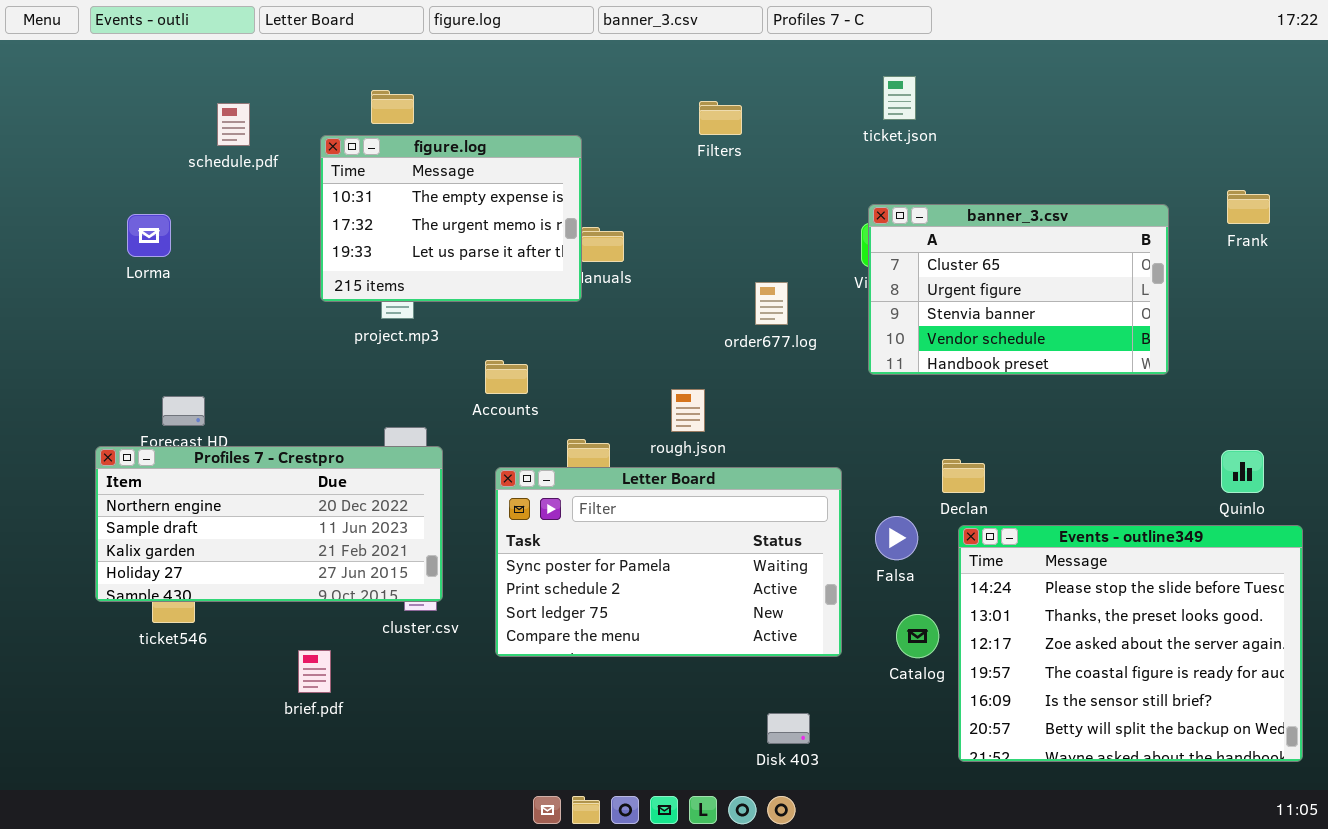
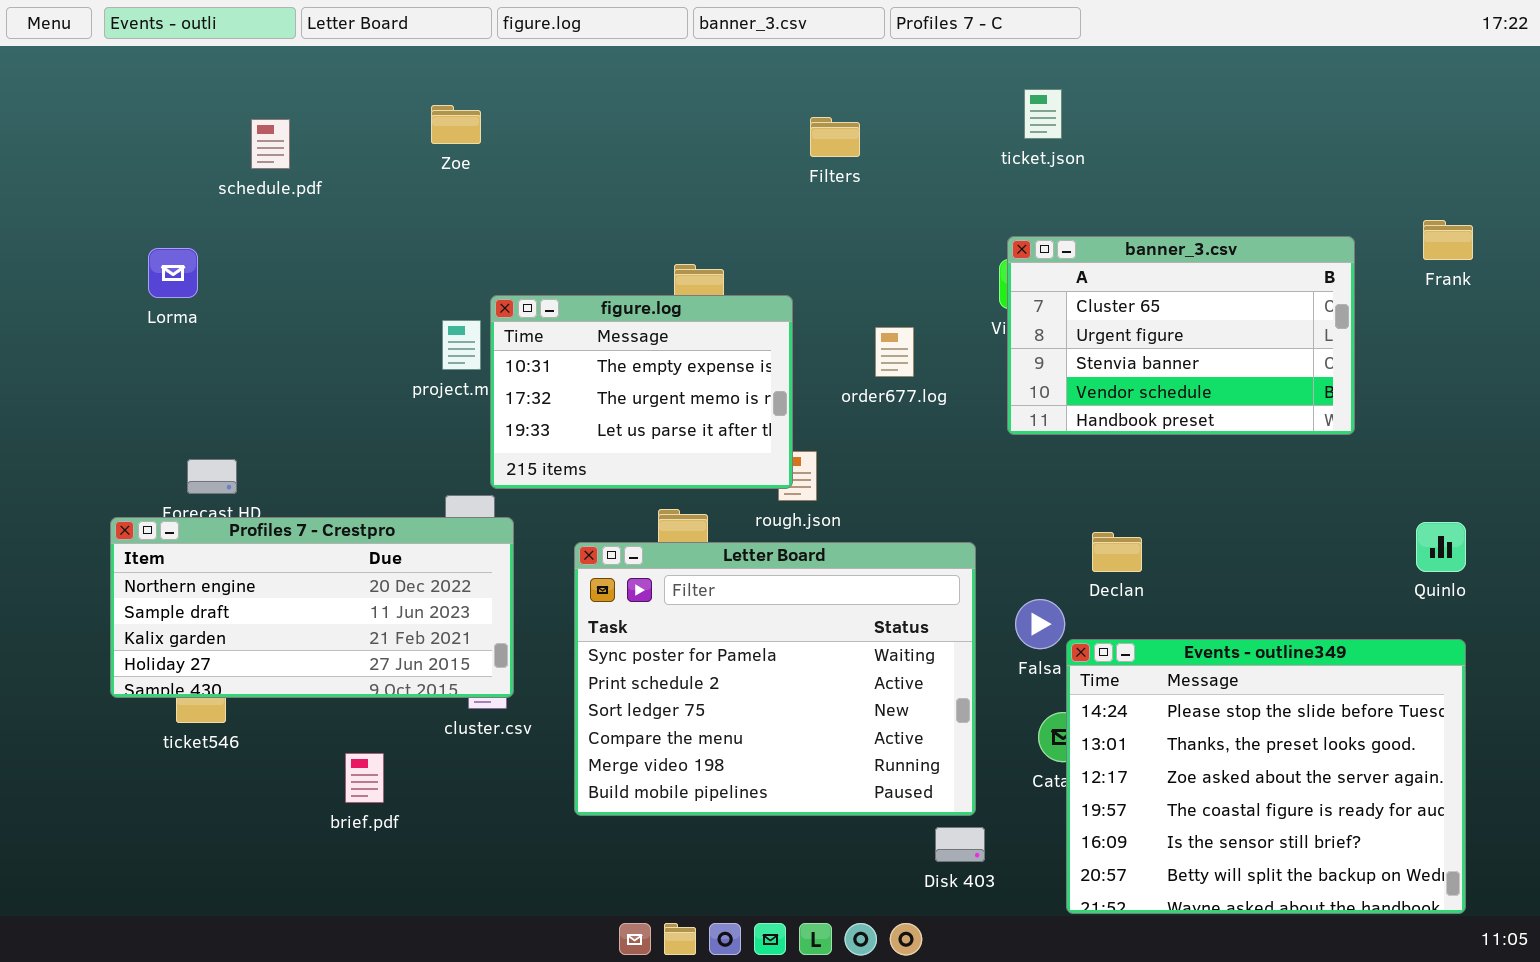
figure.log: [320,135,582,302] -> [490,295,793,489], moved
Letter Board: [495,467,842,657] -> [574,542,976,816], resized
Events - outline349: [958,525,1303,762] -> [1066,639,1466,914], moved
Disk 403: [767,713,810,744] -> [935,827,985,862], moved

